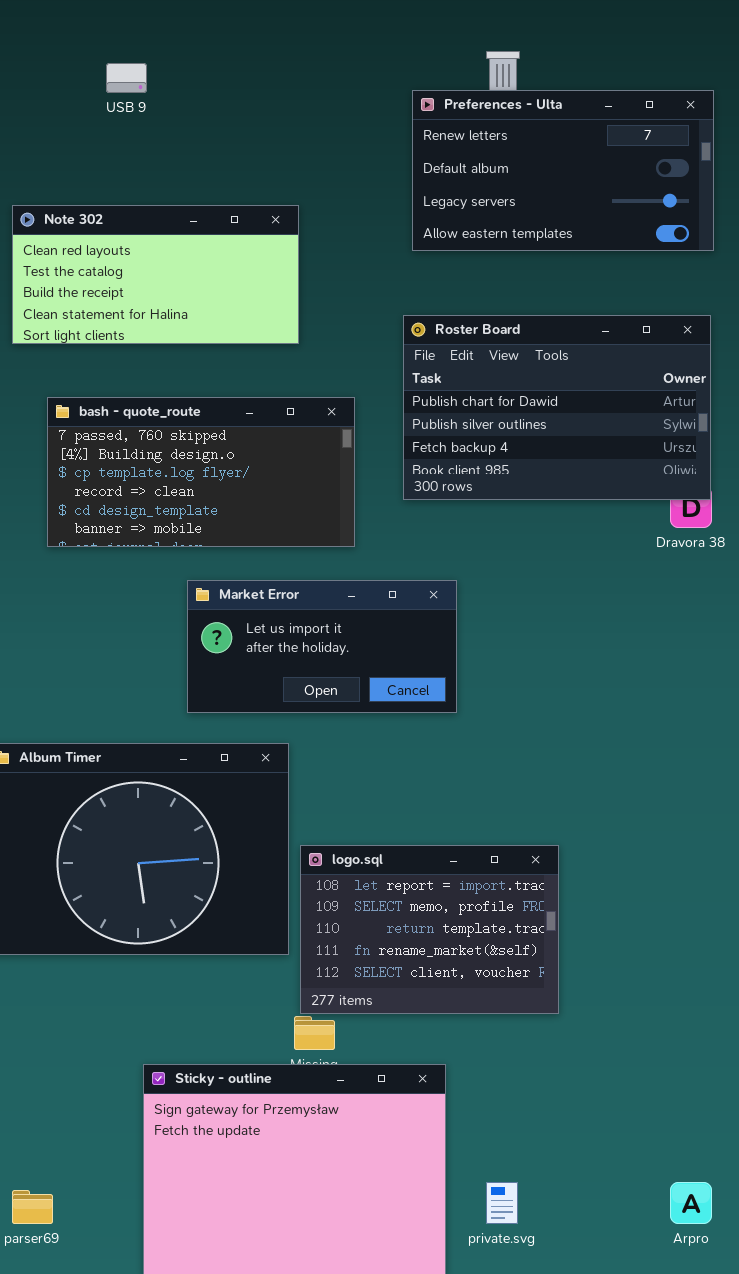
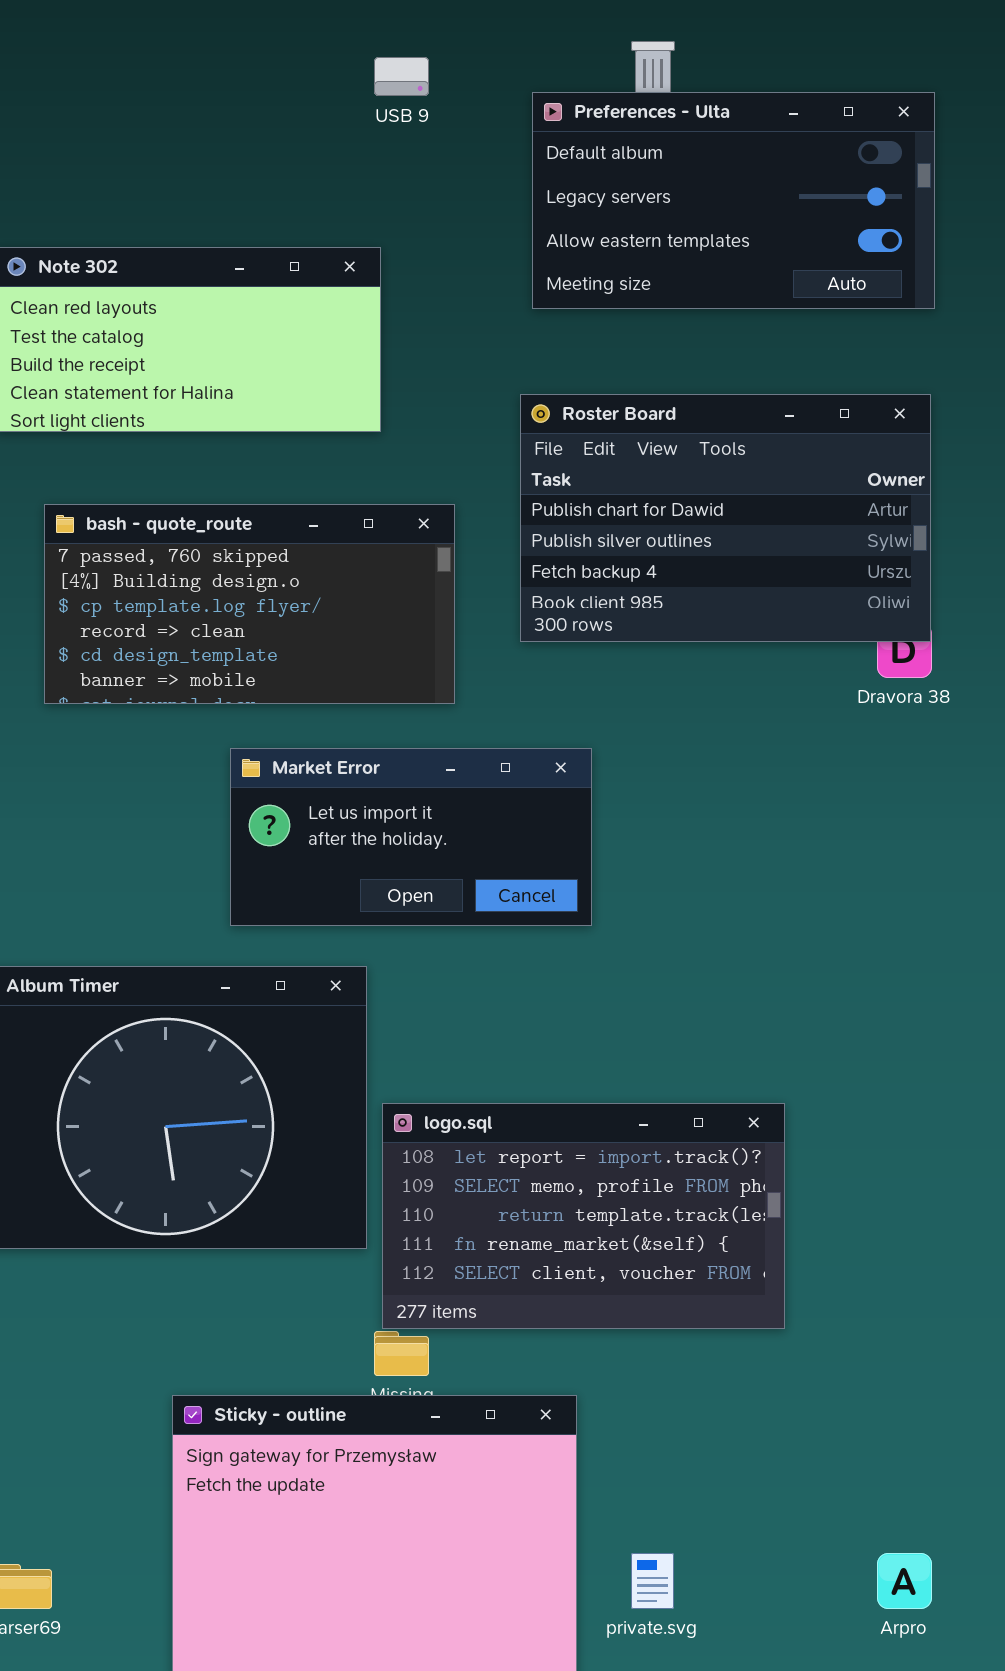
USB 9: [106,63,147,93] -> [374,57,429,96], moved
Preferences - Ulta: [412,90,714,251] -> [532,92,935,309], scrolled down 1 row
logo.sql: [300,845,559,1014] -> [382,1103,785,1329], resized

